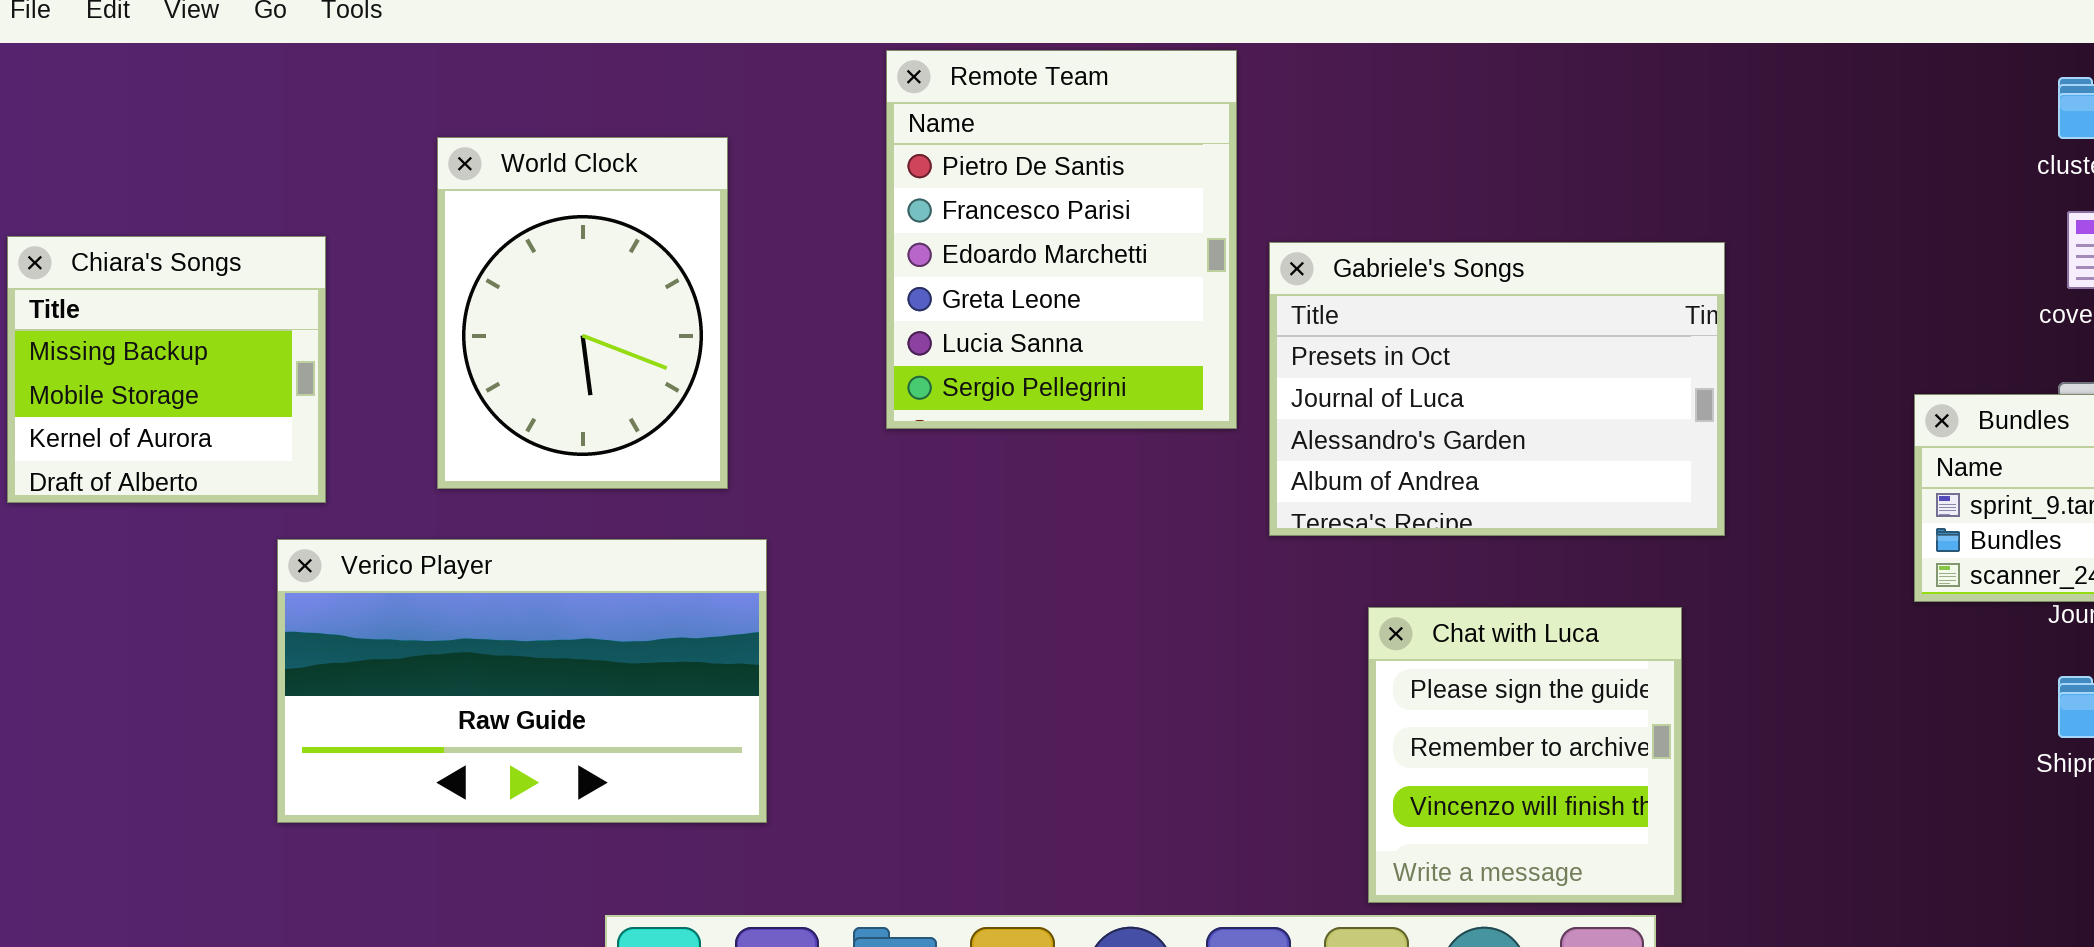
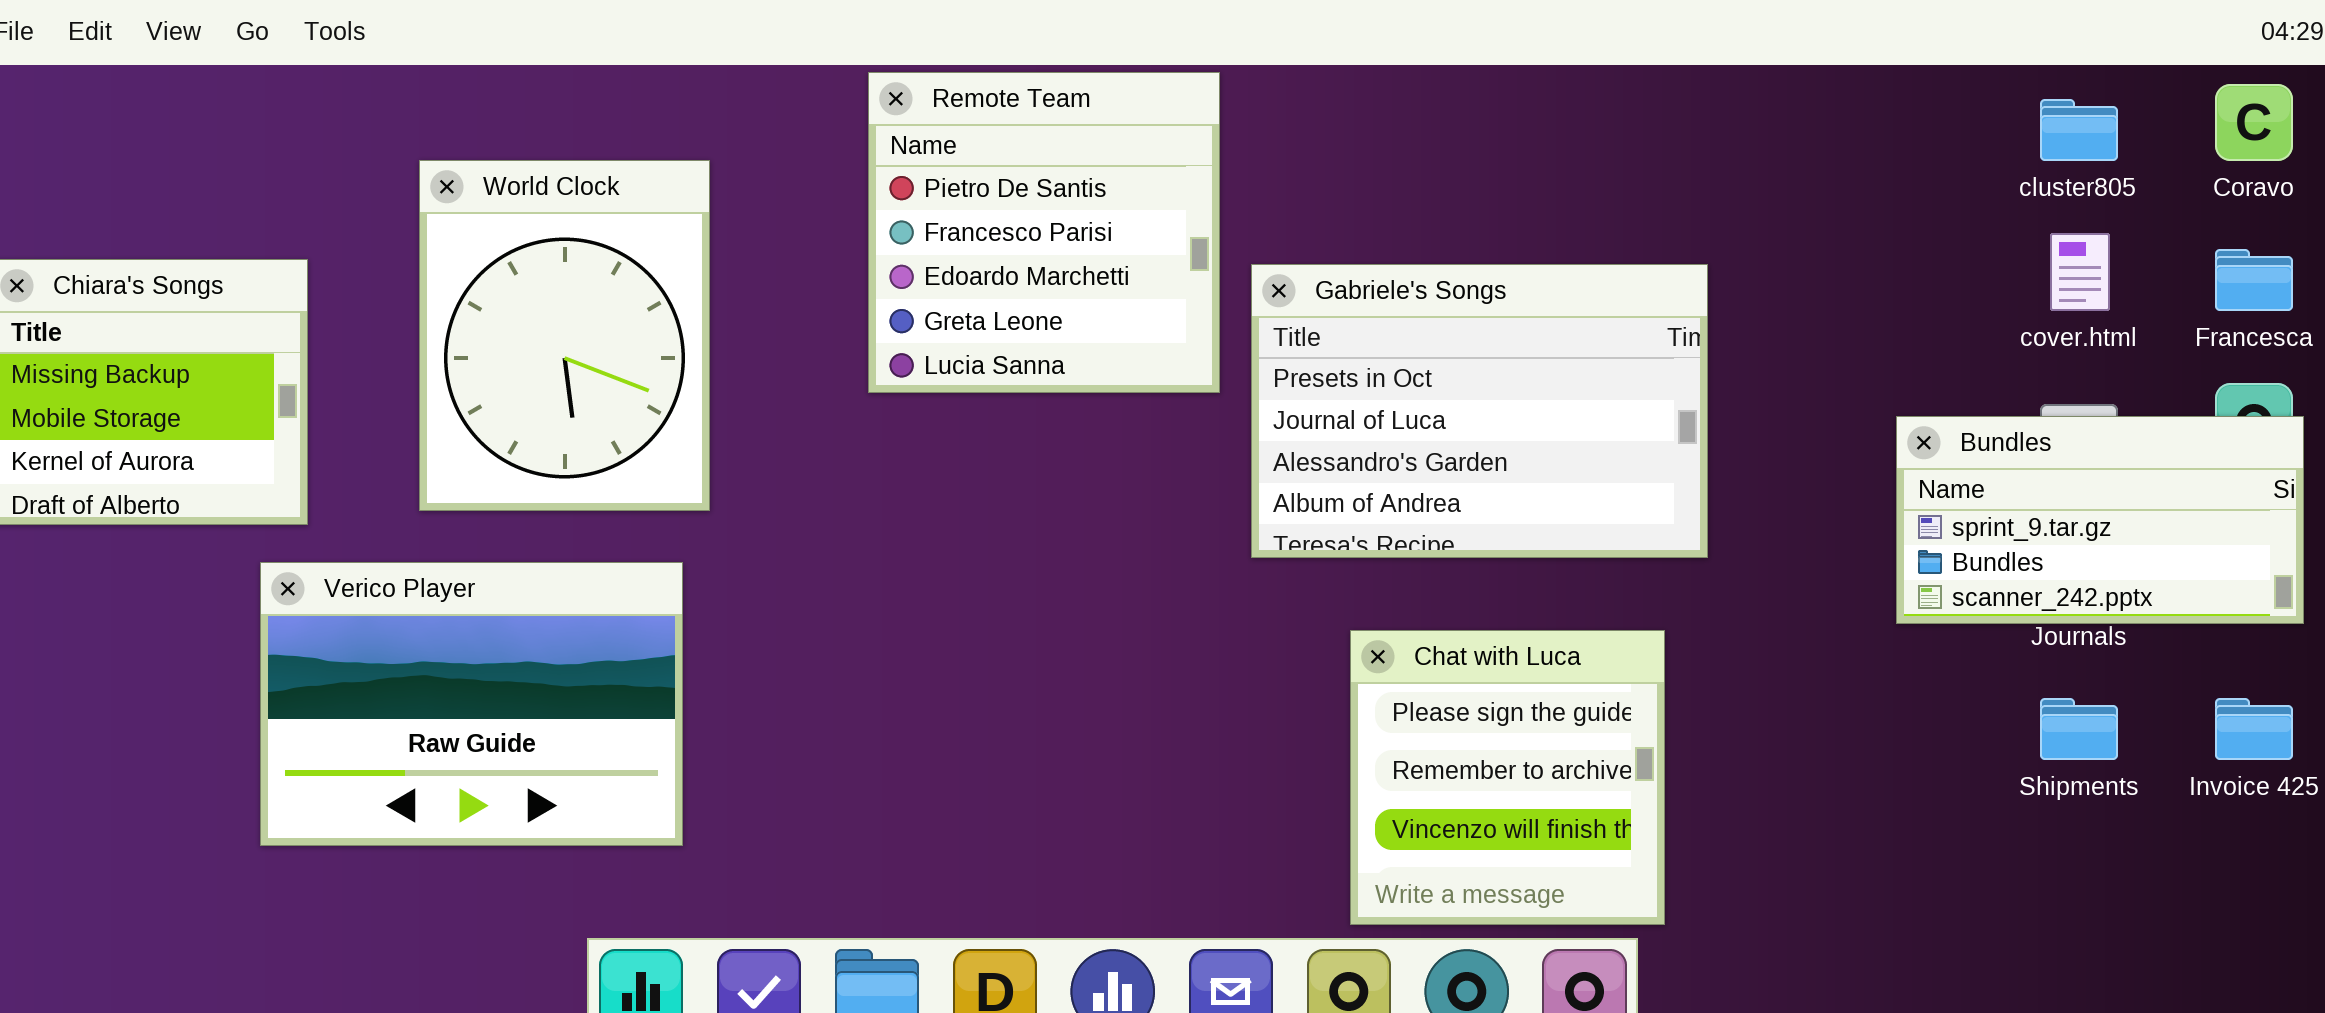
Remote Team: [886,50,1237,429] -> [868,72,1220,393], resized
Verico Player: [277,539,767,823] -> [260,562,683,846], resized

